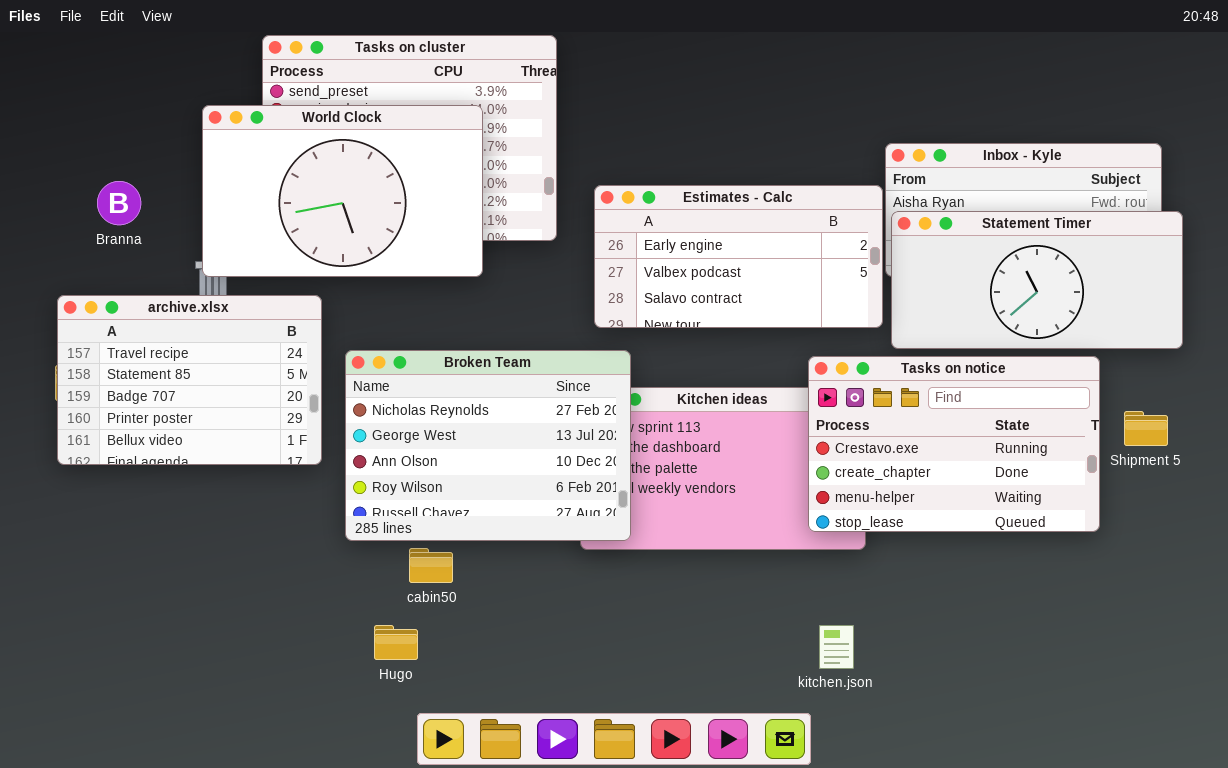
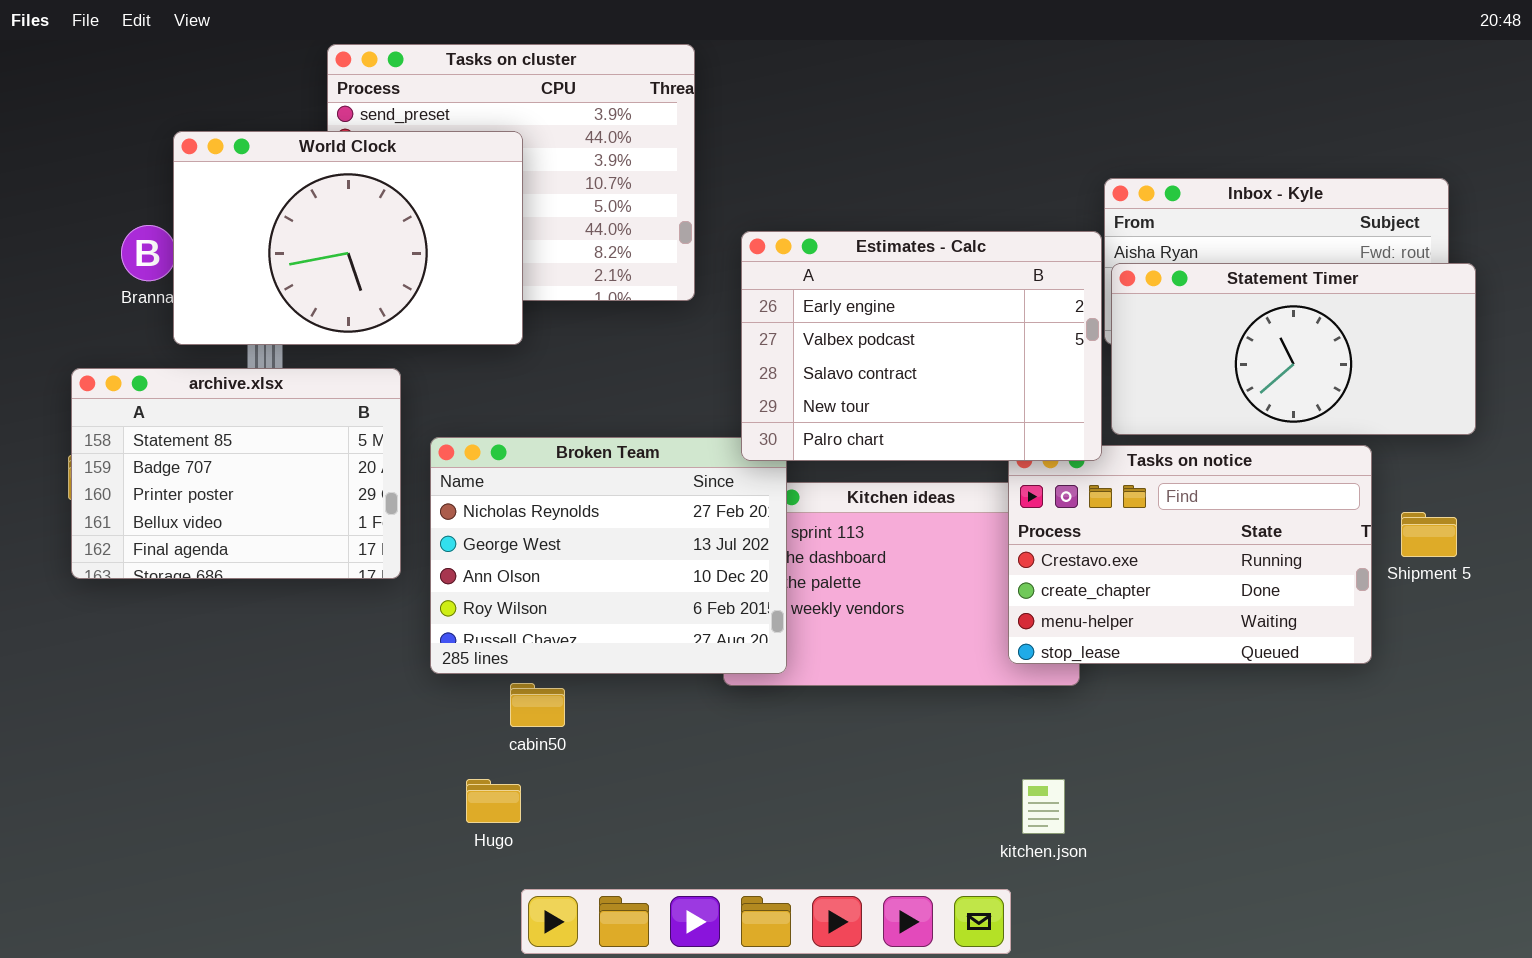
World Clock: [202,105,483,277] -> [173,131,523,345], moved
Estimates - Calc: [594,185,883,328] -> [741,231,1102,461], resized
archive.xlsx: [57,295,322,465] -> [71,368,401,579], scrolled down 1 row

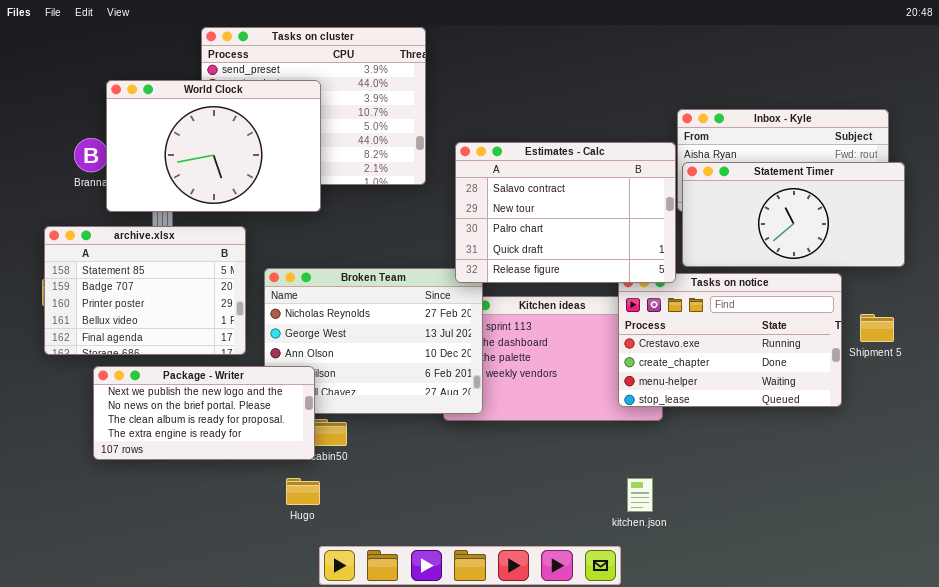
Estimates - Calc: [741,231,1102,461] -> [455,142,676,283], scrolled down 2 rows
Package - Writer: none -> [93,366,315,460], opened

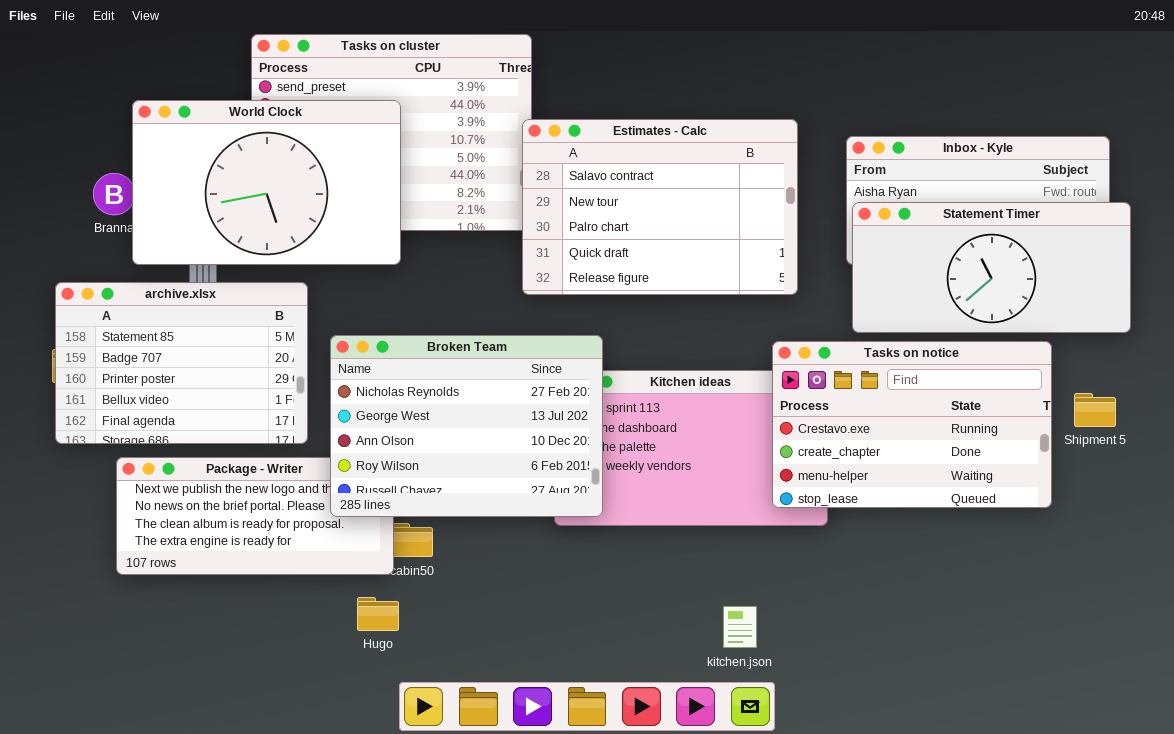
Estimates - Calc: [455,142,676,283] -> [522,119,798,295], moved
Broken Team: [264,268,483,414] -> [330,335,603,517], raised
kitchen.json: [627,478,653,512] -> [723,606,757,648], moved

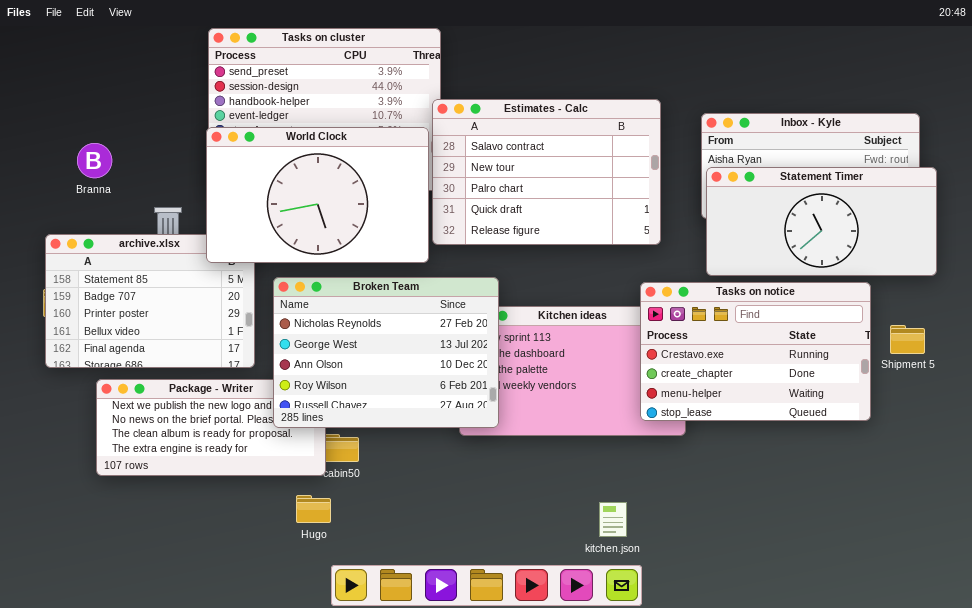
World Clock: [132,100,401,265] -> [206,127,429,263], moved

